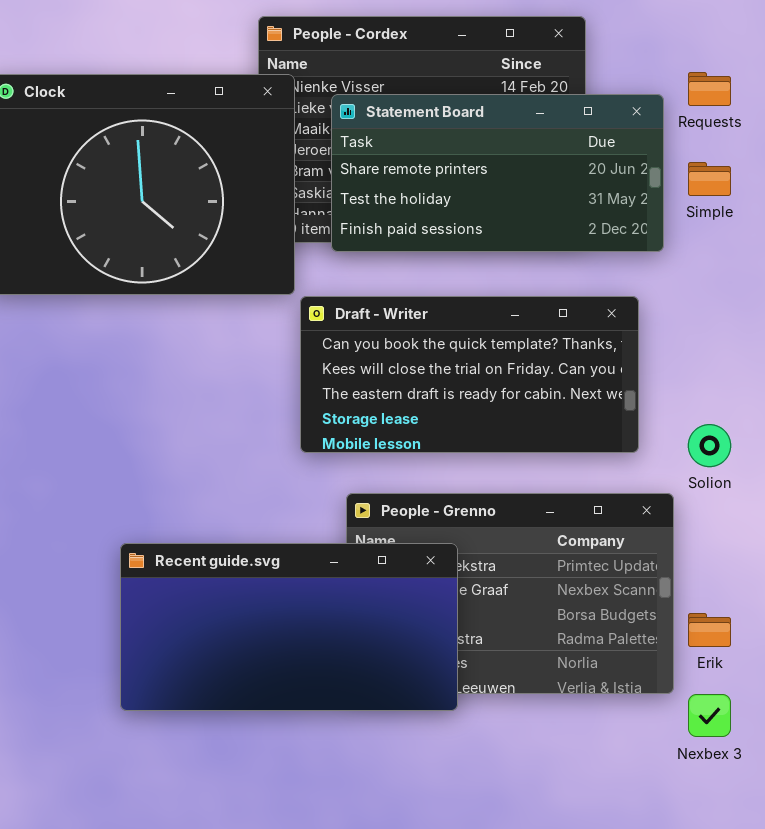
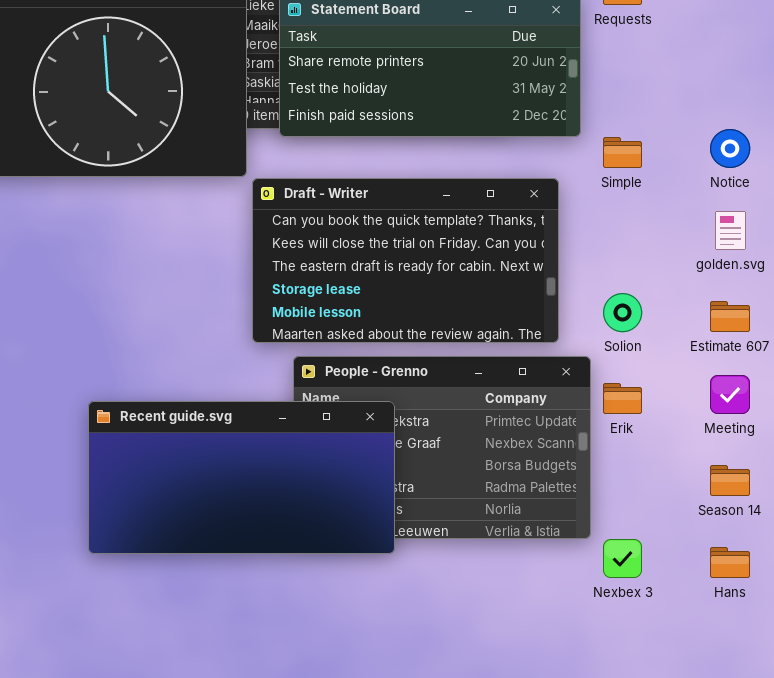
Simple: [688,162,731,196] -> [603,137,642,168], moved
Draft - Writer: [300,296,639,453] -> [252,178,559,343], resized
Erik: [688,613,731,647] -> [603,383,642,414], moved

